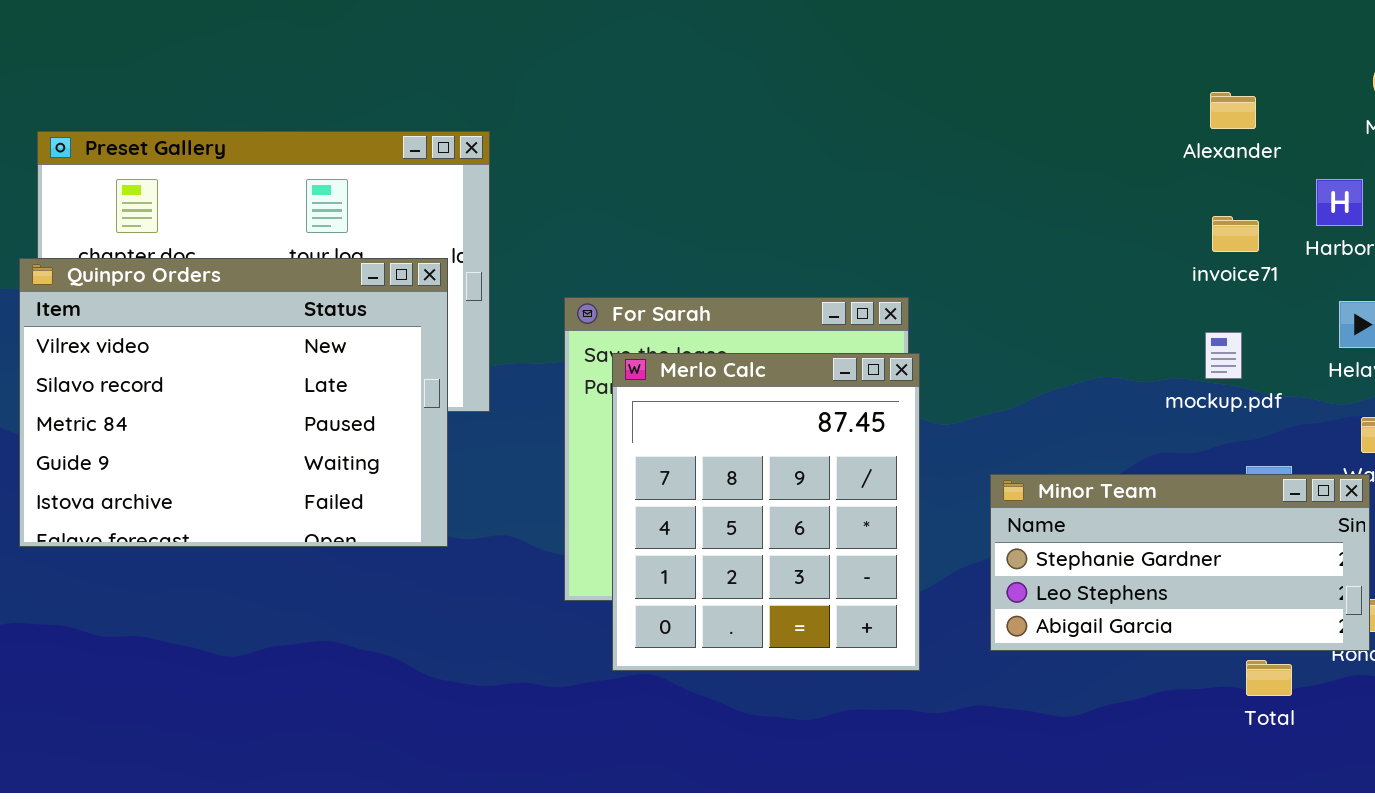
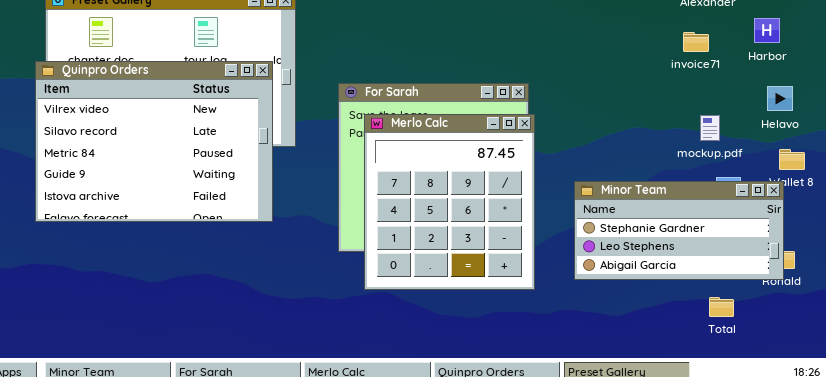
invoice71: [1212,216,1259,252] -> [683,32,709,52], moved
mockup.pdf: [1205,332,1242,379] -> [700,115,720,141], moved
Total: [1246,660,1292,696] -> [709,297,734,317], moved

